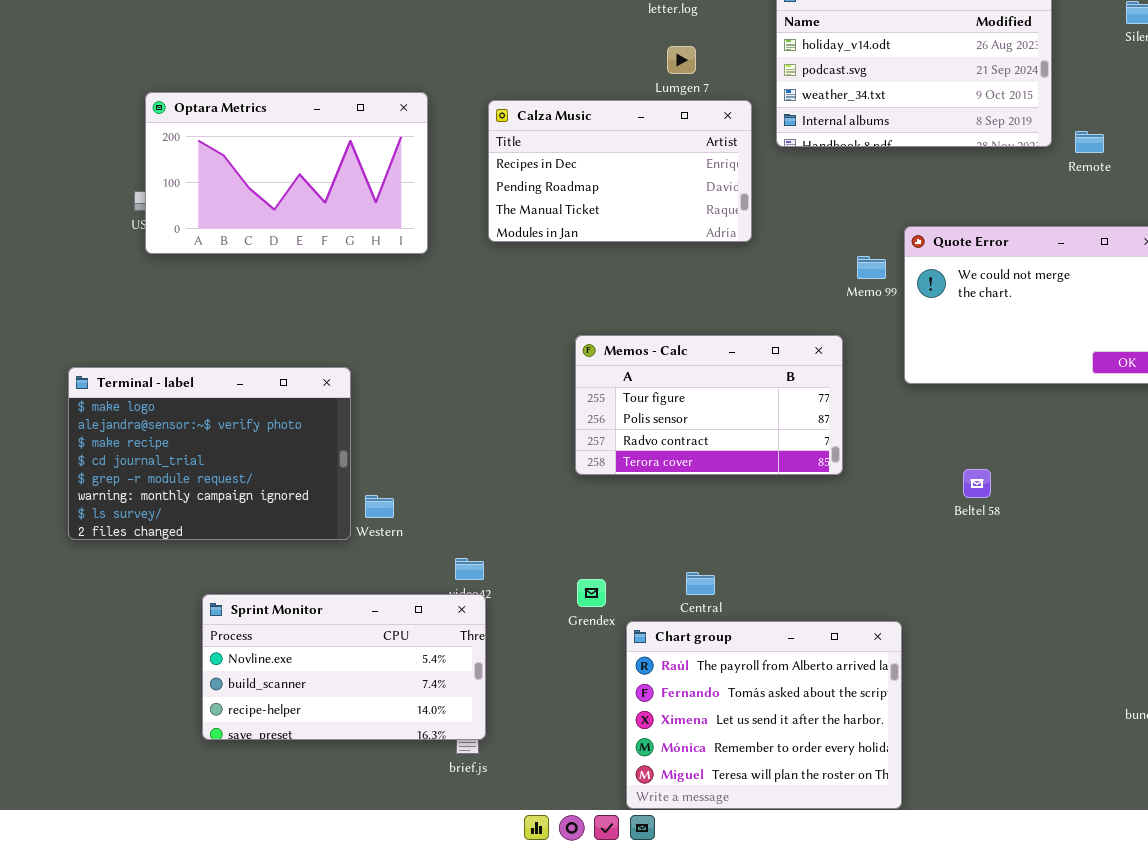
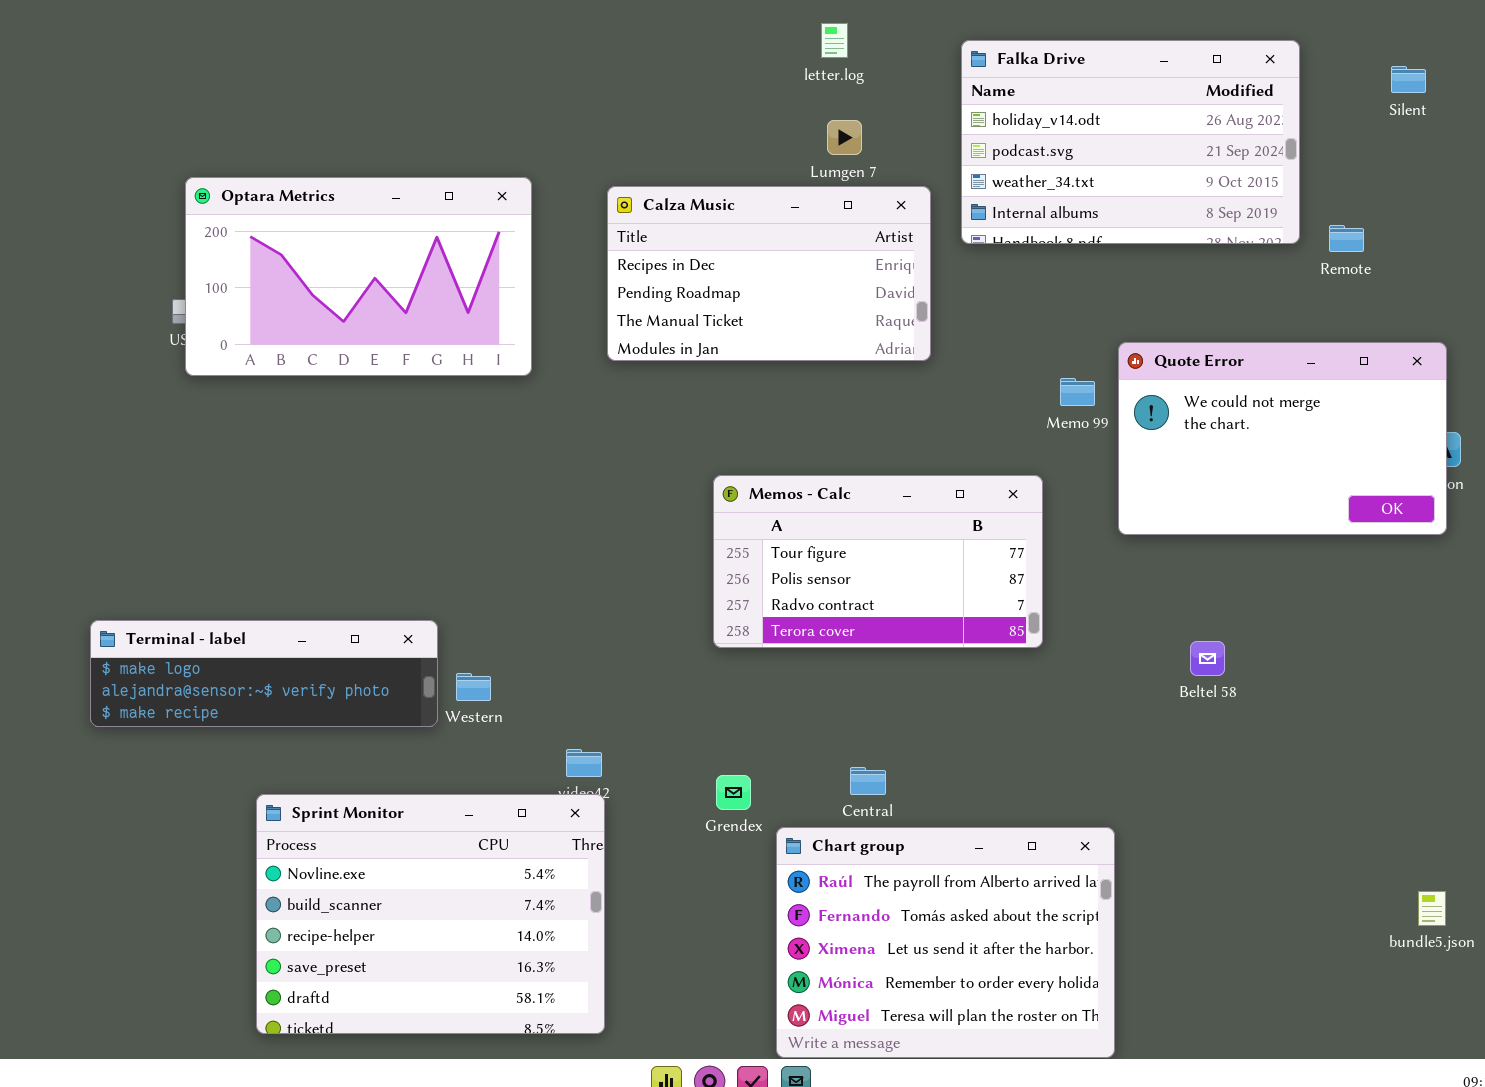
Terminal - label: [68,367,351,540] -> [90,620,438,727], resized
Sprint Monitor: [202,594,486,740] -> [256,794,605,1034], resized

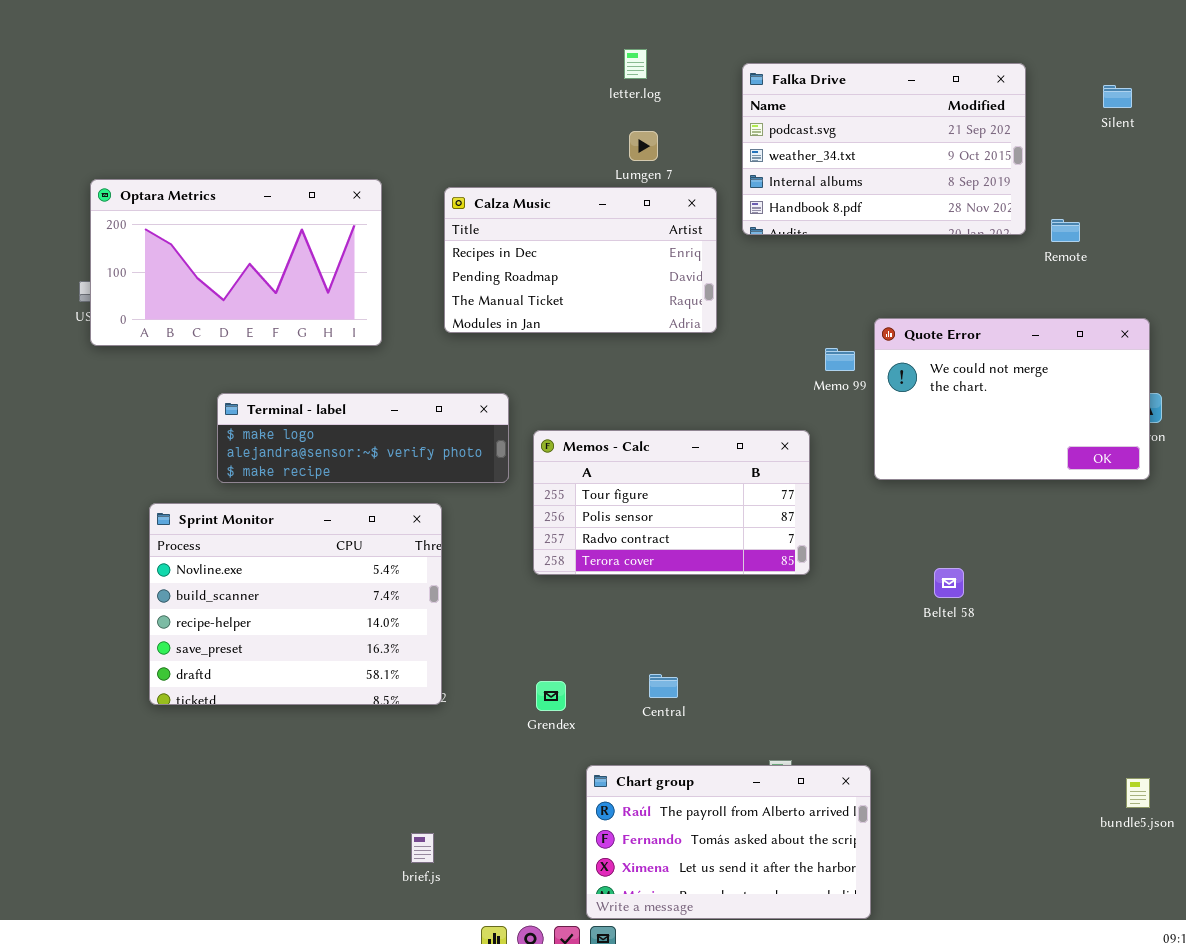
Falka Drive: [961,40,1300,244] -> [742,63,1026,235], scrolled down 1 row
Terminal - label: [90,620,438,727] -> [217,393,509,483], moved
Sprint Monitor: [256,794,605,1034] -> [149,503,442,705], moved
Chart group: [776,827,1115,1058] -> [586,765,871,919], resized

